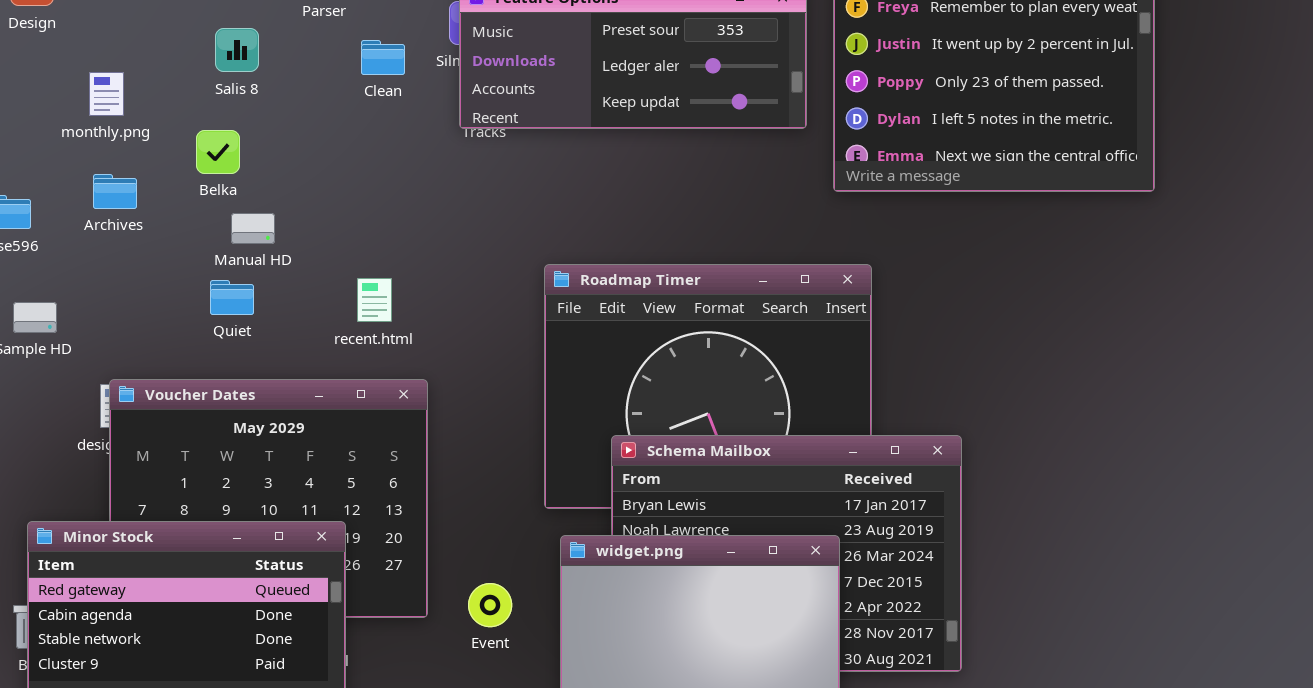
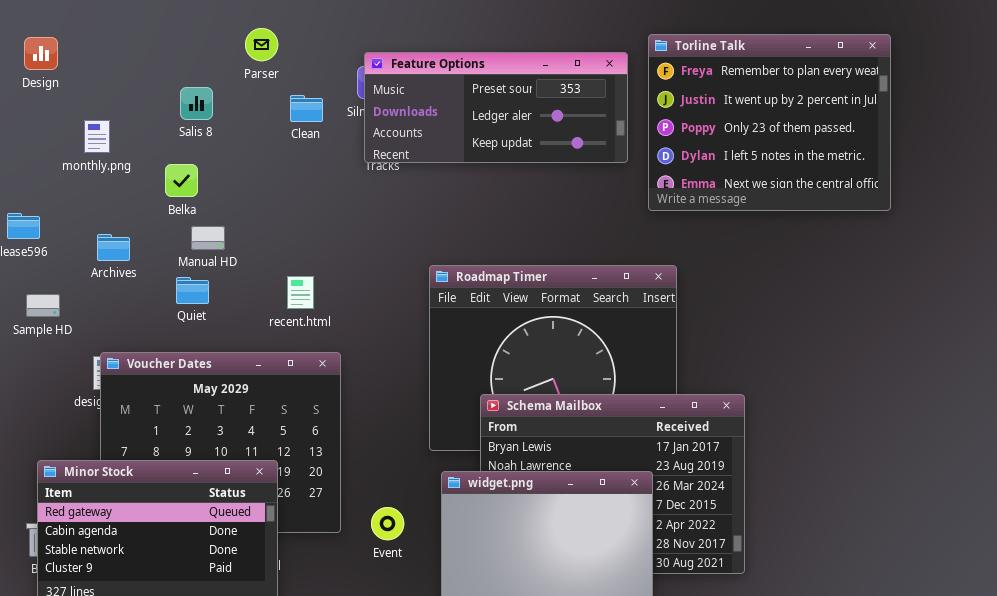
Archives: [93,174,137,209] -> [97,234,130,261], moved

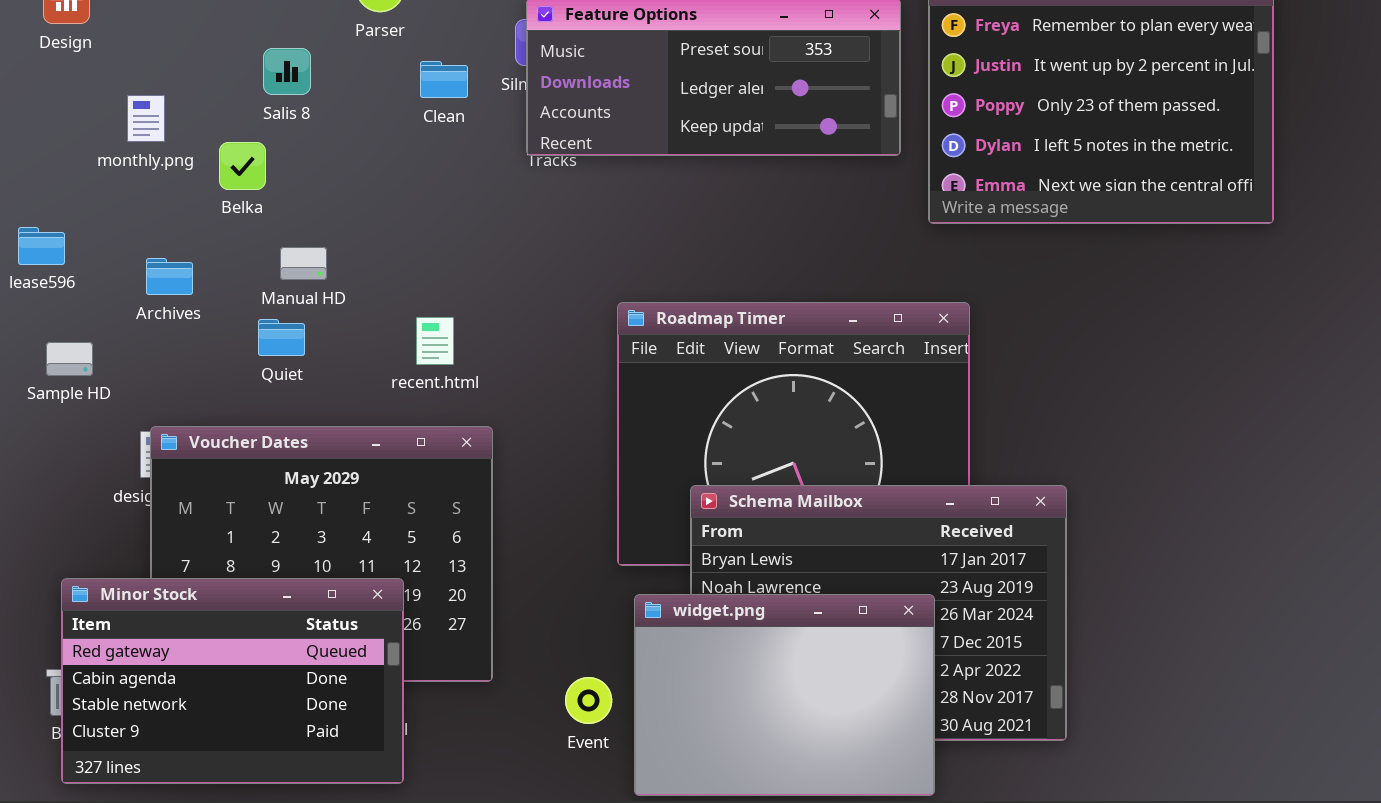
Belka: [165,164,198,197] -> [219,142,266,190], moved
Event: [371,507,404,540] -> [565,677,612,724], moved

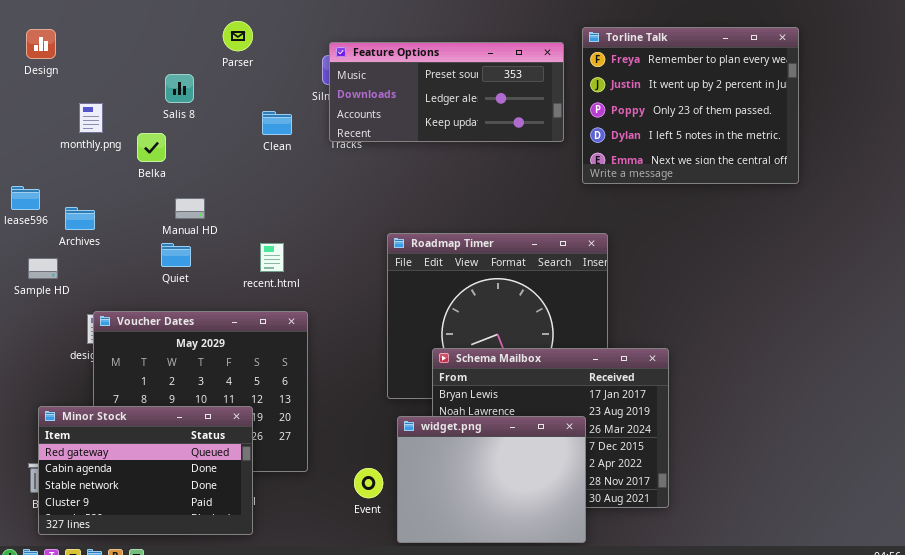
Clean: [420,61,468,98] -> [262,111,292,135], moved
Archives: [146,258,193,295] -> [65,207,95,230], moved

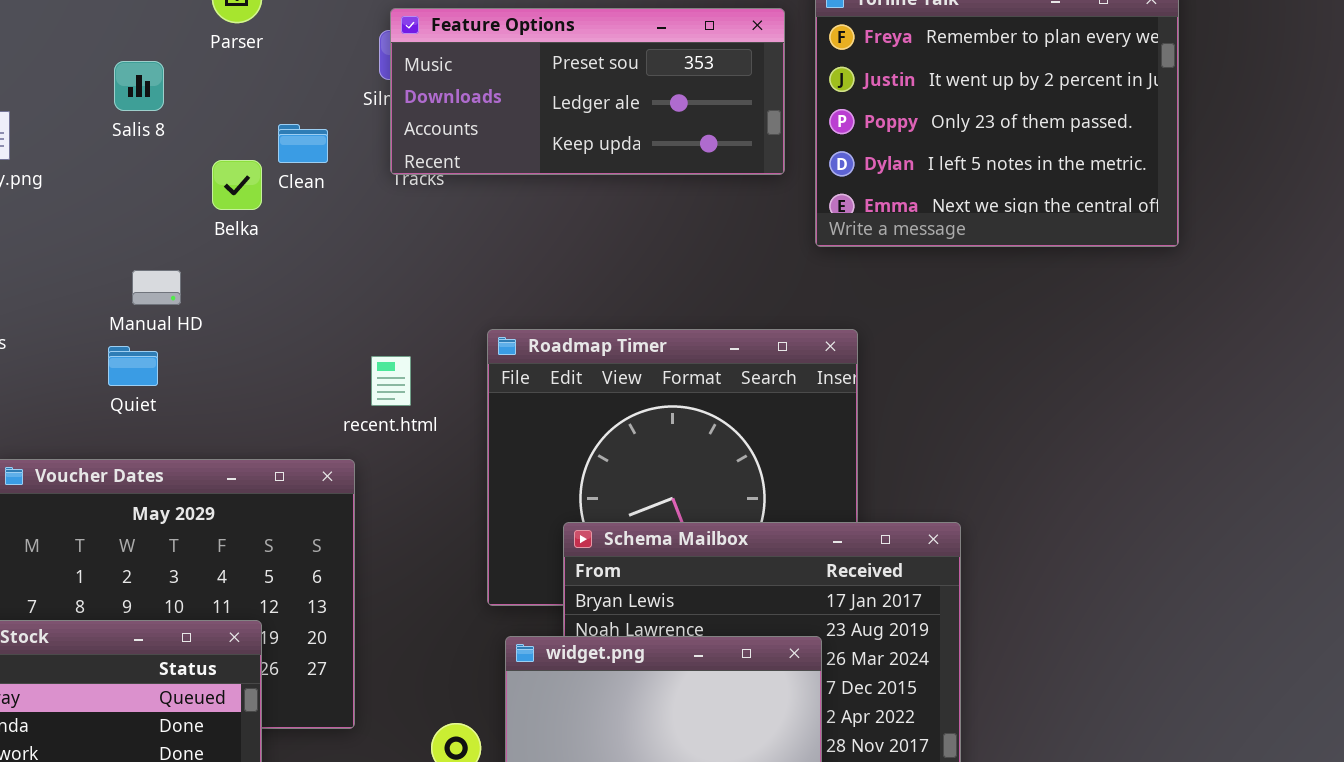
Belka: [137,133,166,162] -> [212,160,262,210], moved
recent.html: [260,243,284,272] -> [371,356,411,406], moved

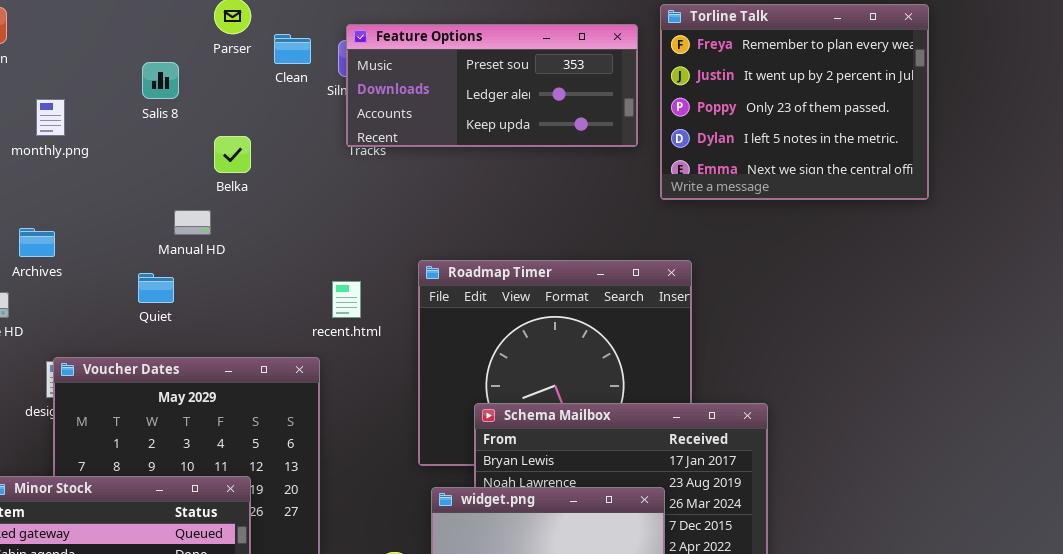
Clean: [278,124,328,163] -> [274,34,311,64], moved
Manual HD: [132,270,181,305] -> [174,210,211,235], moved

